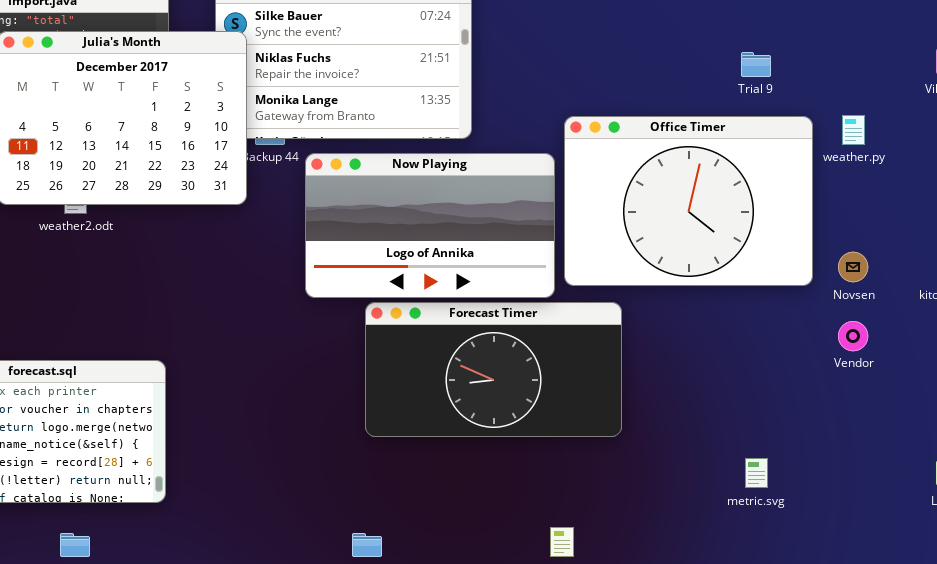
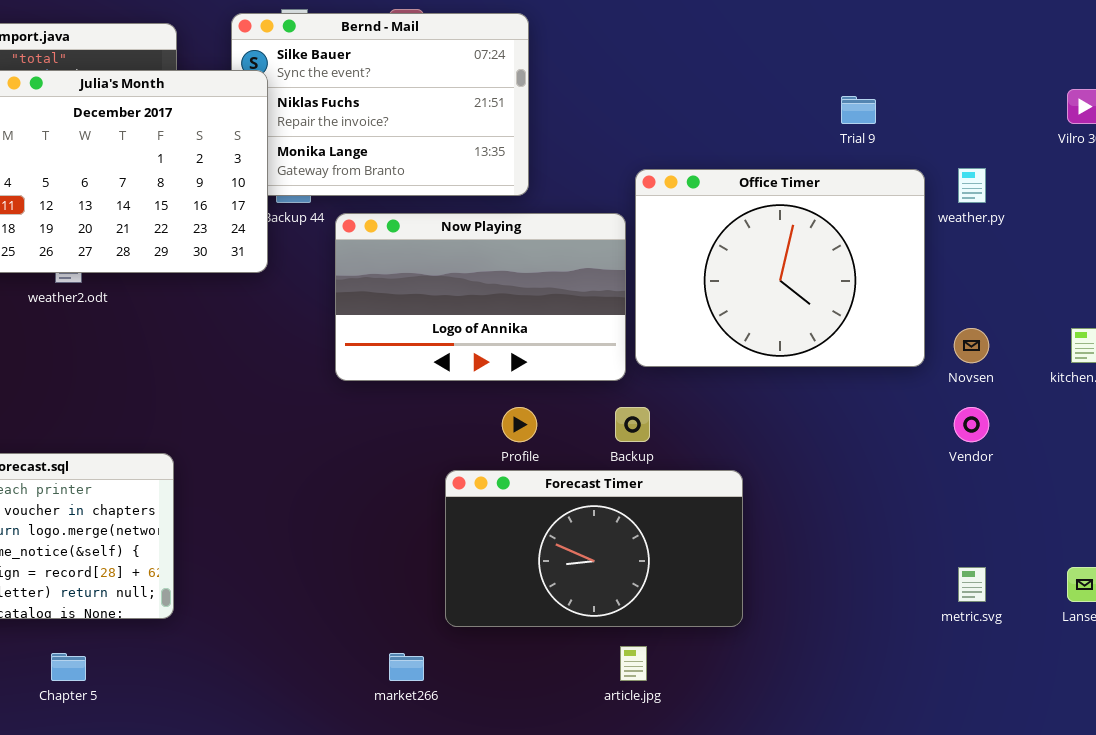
Forecast Timer: [365,302,622,437] -> [445,470,743,627], moved
metric.svg: [745,458,768,488] -> [958,567,986,602], moved

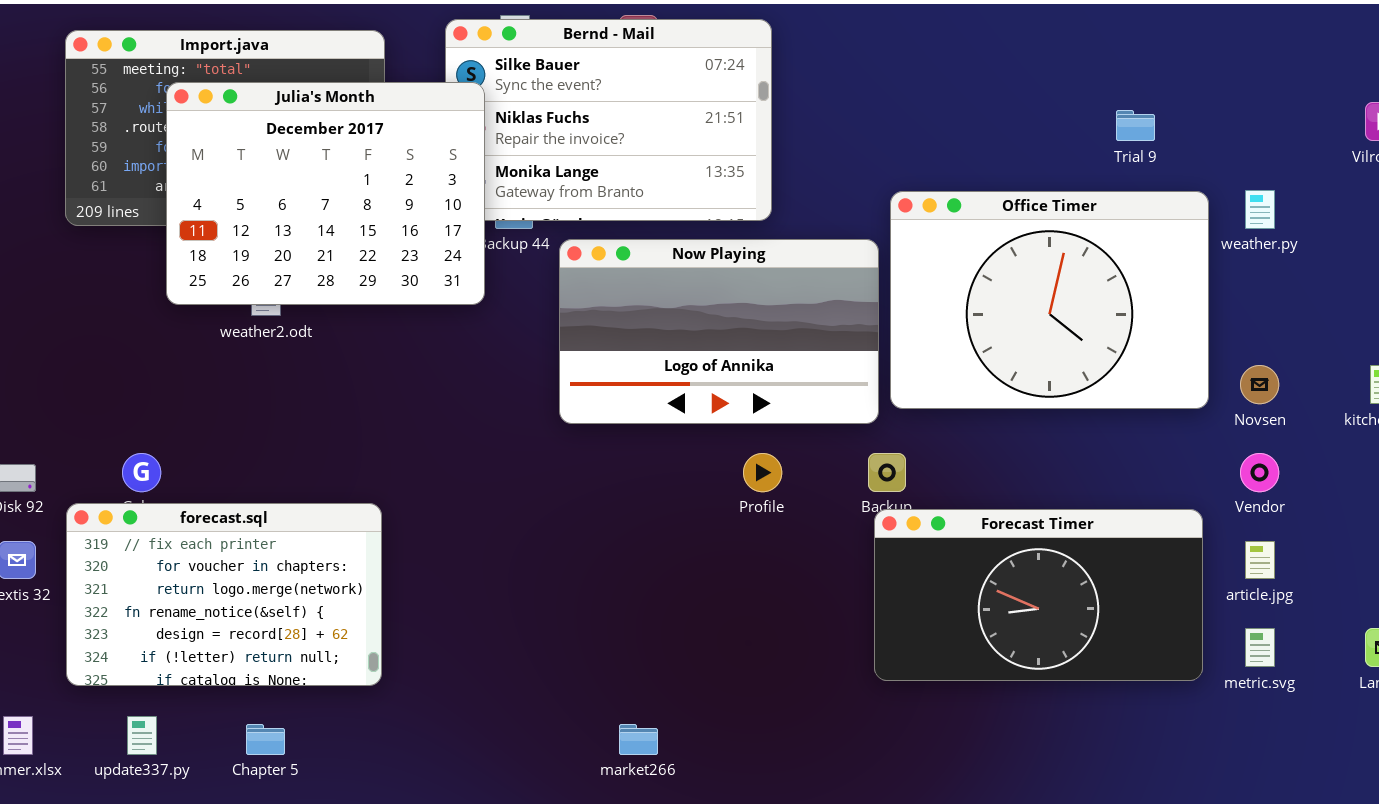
Forecast Timer: [445,470,743,627] -> [874,509,1203,681], moved
article.jpg: [620,646,647,681] -> [1245,541,1275,579], moved

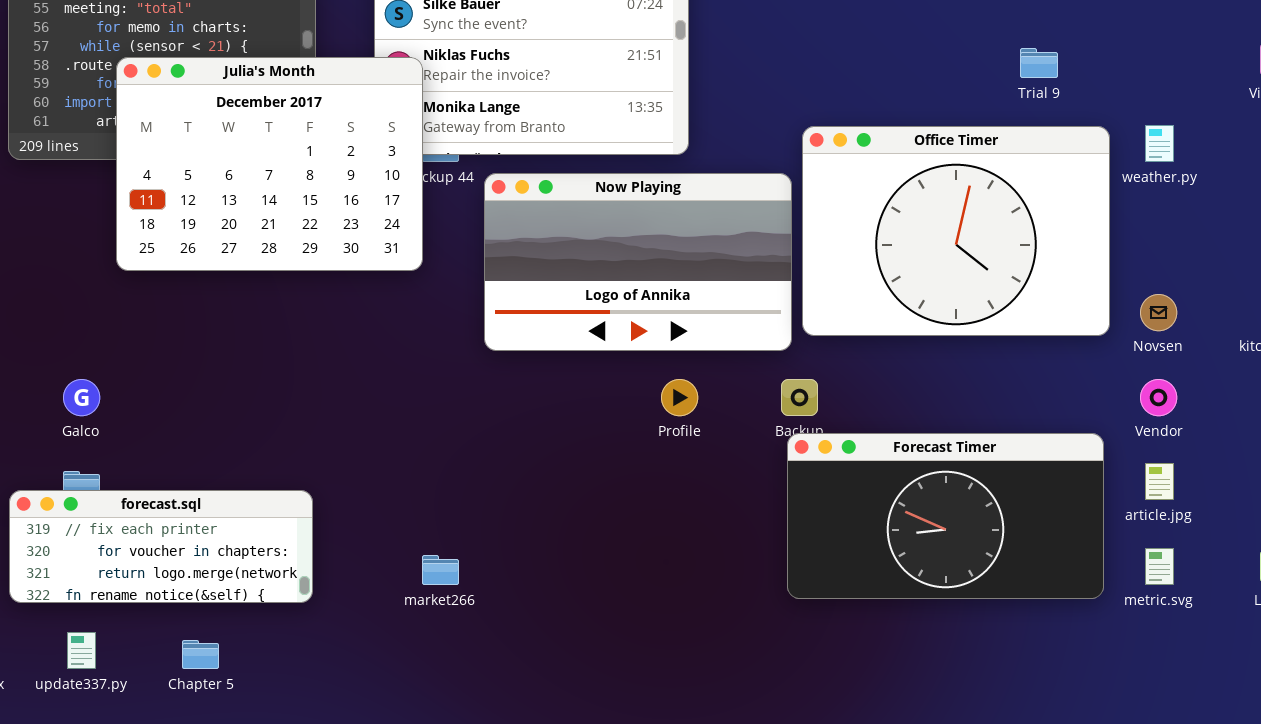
Julia's Month: [166,82,485,305] -> [116,57,423,271], moved
forecast.sql: [66,503,382,686] -> [9,490,313,603], resized
market266: [619,724,658,755] -> [422,555,459,585], moved

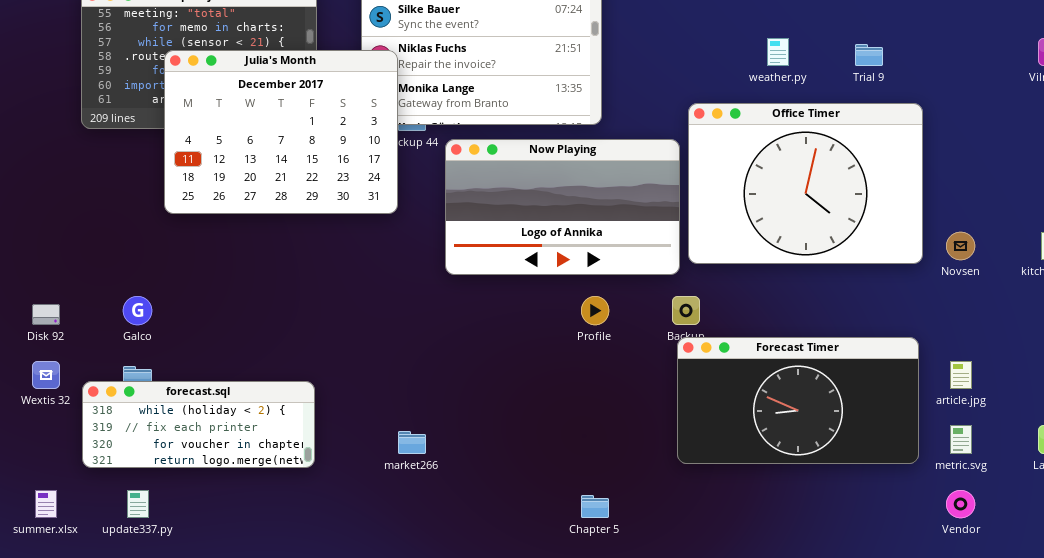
weather.py: [1145,125,1174,162] -> [767,38,789,66], moved
Vendor: [1140,379,1177,416] -> [946,490,975,518], moved
forecast.sql: [9,490,313,603] -> [82,381,315,468], scrolled up 1 row
Chapter 5: [182,640,219,669] -> [581,495,609,518], moved

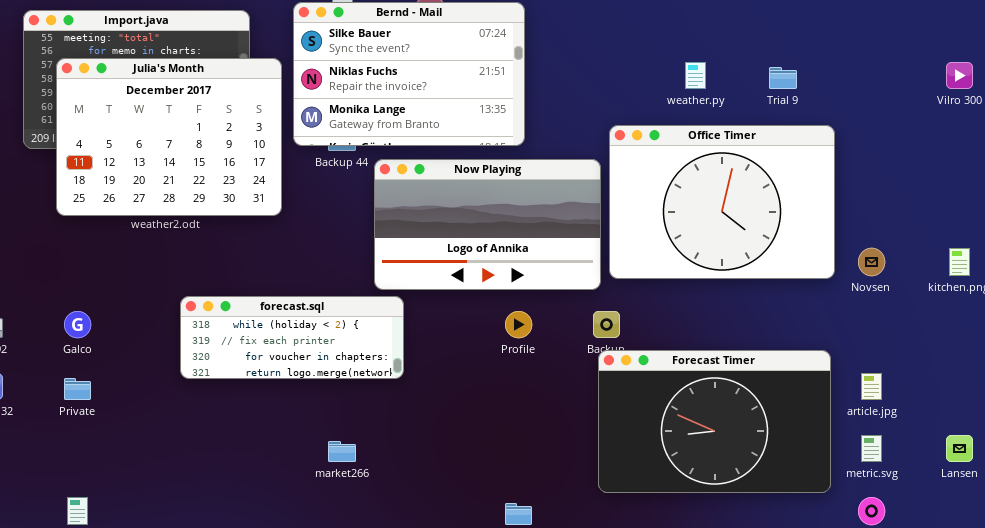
Julia's Month: [164,50,398,214] -> [56,58,282,216], moved
Forecast Timer: [677,337,919,464] -> [598,350,831,493], resized
forecast.sql: [82,381,315,468] -> [180,296,404,379], moved

